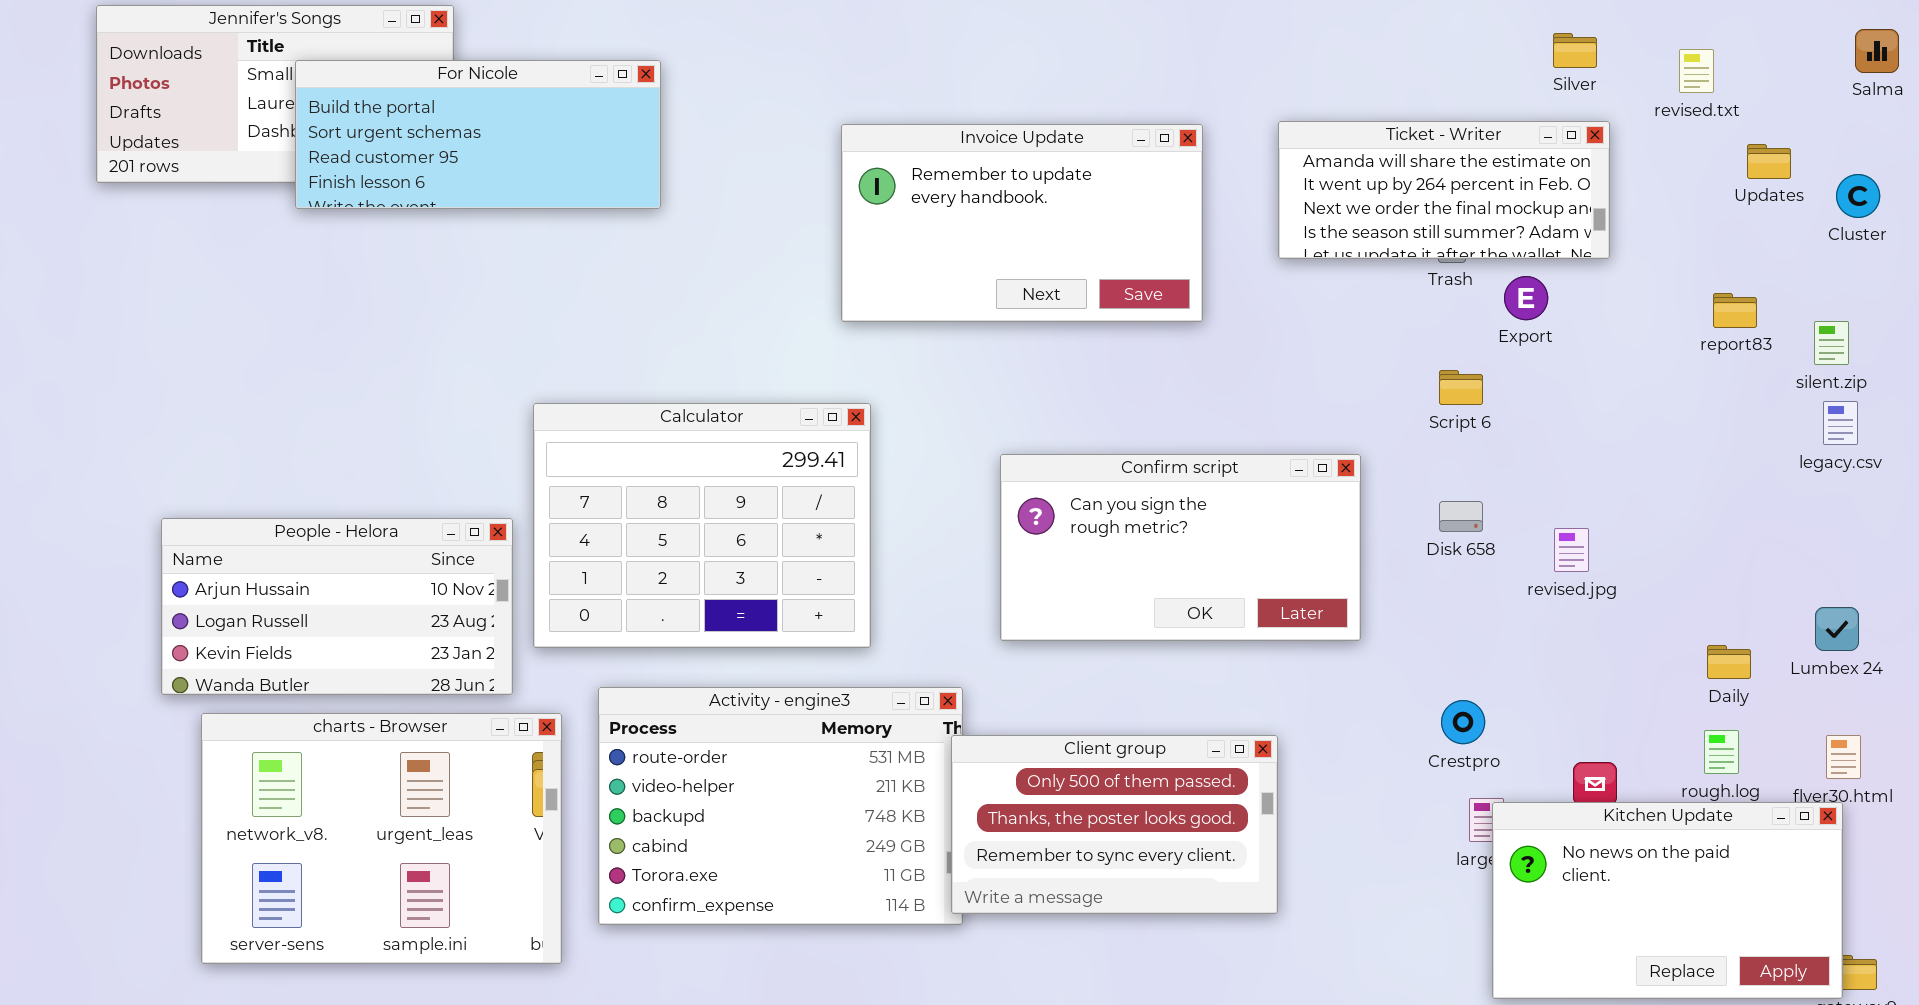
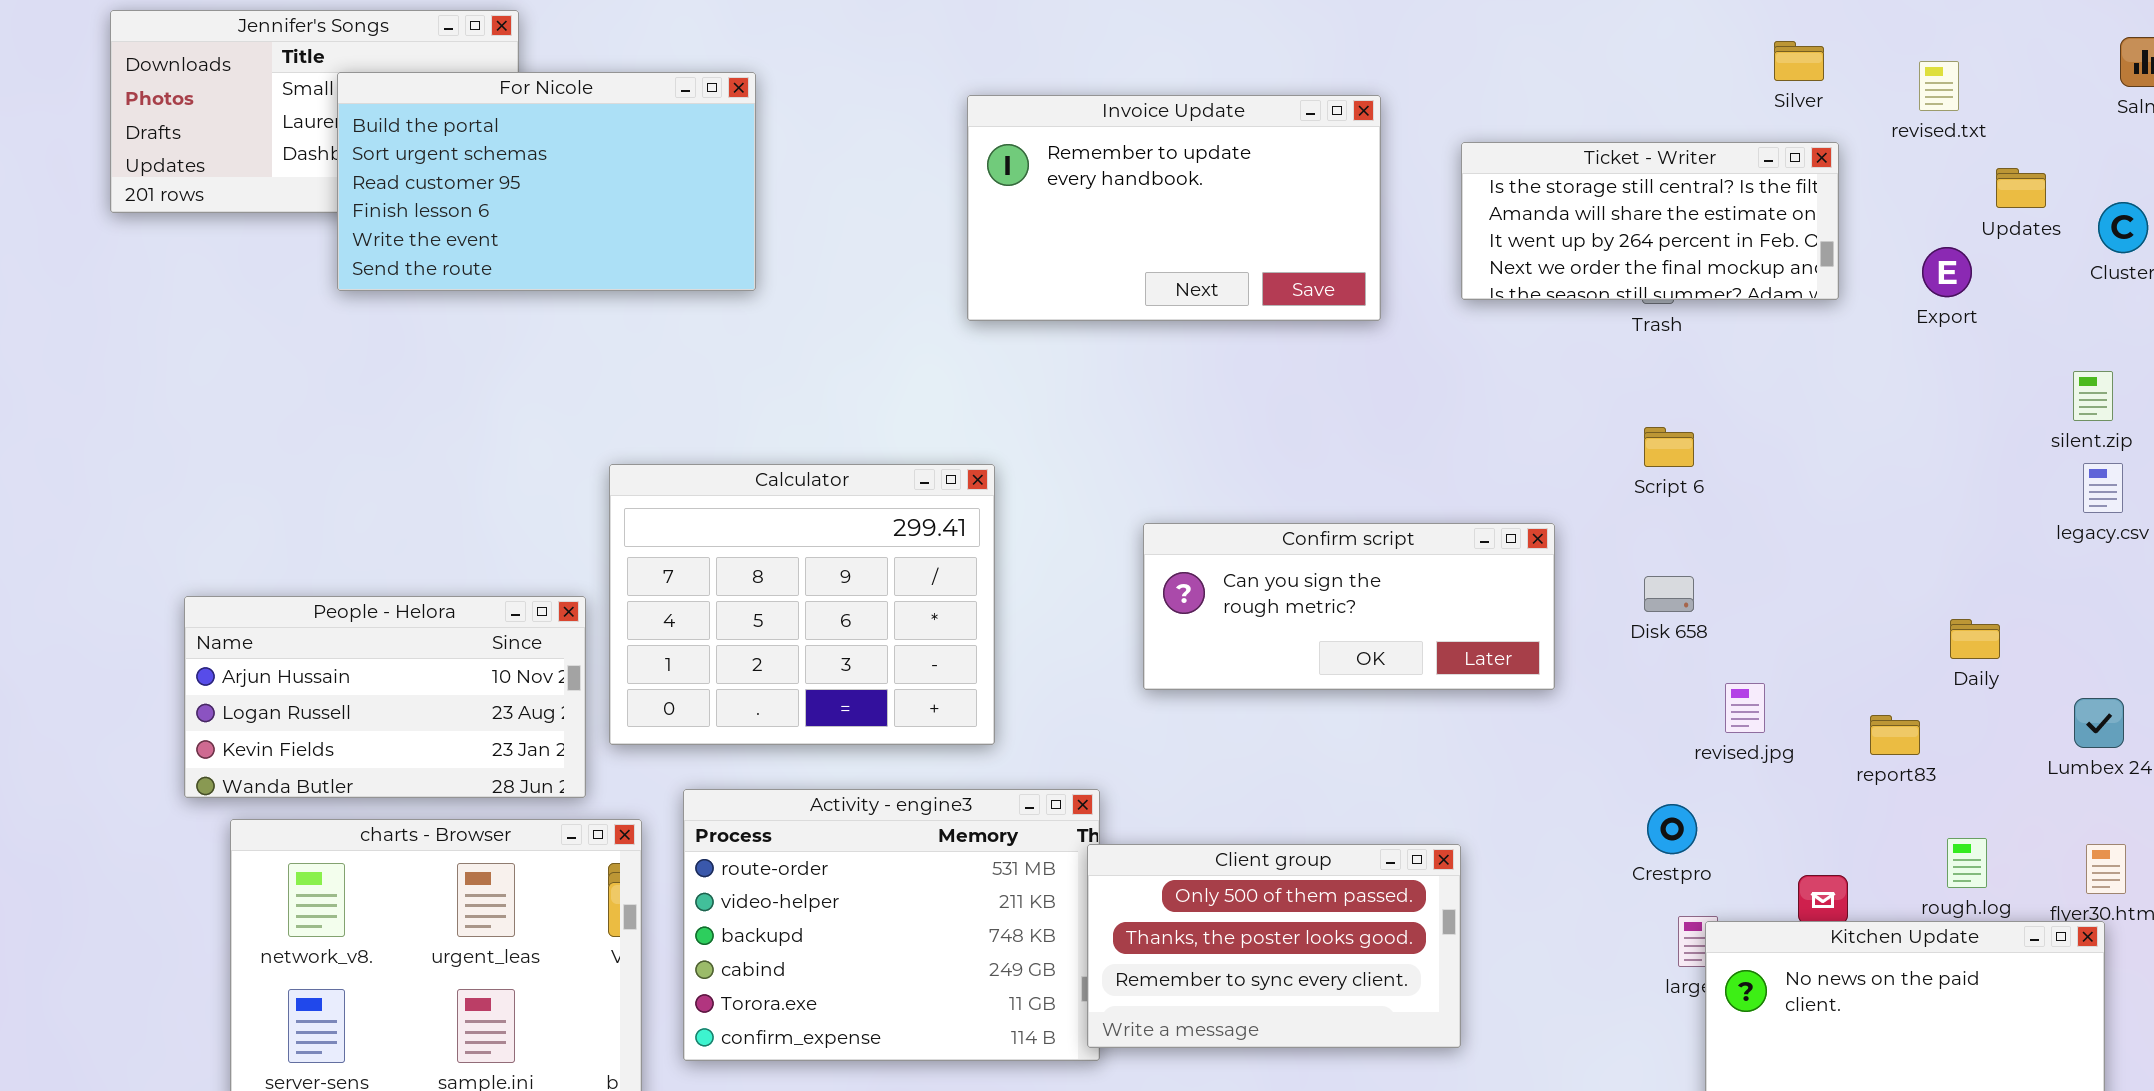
For Nicole: [295,60,661,209] -> [337,72,756,291], resized
Ticket - Writer: [1278,121,1610,259] -> [1461,142,1839,300], scrolled up 1 row
Invoice Update: [841,124,1203,322] -> [967,95,1381,321], moved
Export: [1504,276,1548,320] -> [1922,247,1972,297], moved
report83: [1713,293,1757,328] -> [1870,715,1920,755], moved
Confirm script: [1000,454,1361,641] -> [1143,523,1555,690], resized
revised.jpg: [1554,528,1589,572] -> [1725,683,1765,733], moved
Daily: [1707,645,1751,679] -> [1950,619,2000,659], moved

